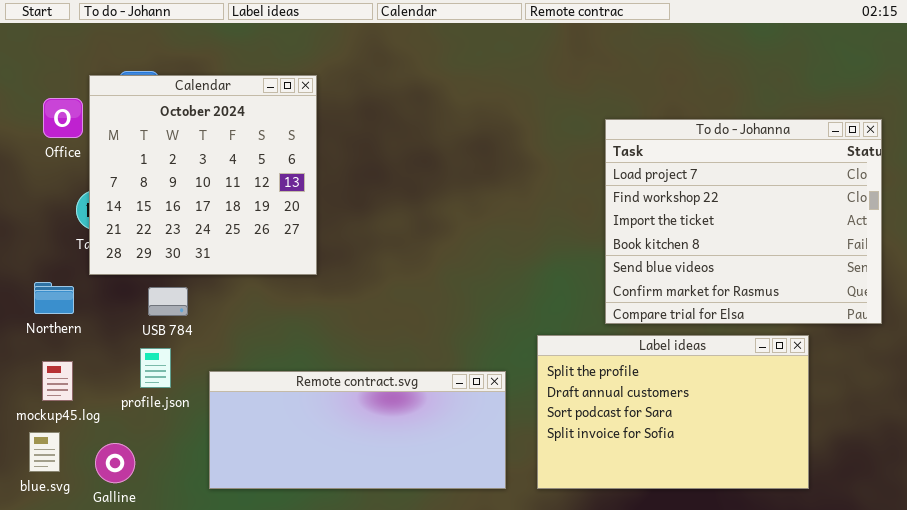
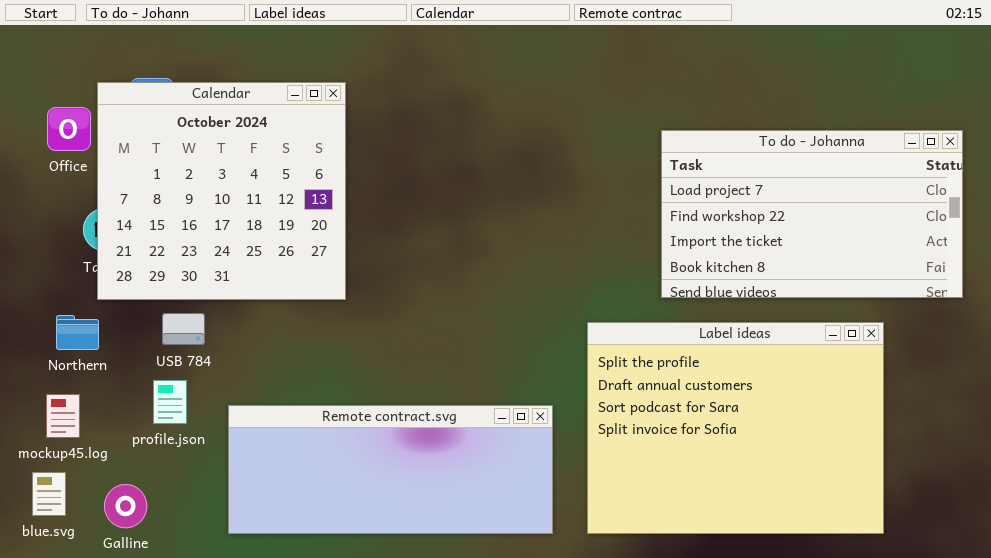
To do - Johanna: [605,119,882,324] -> [661,130,963,298], resized
Northern: [34,282,74,314] -> [56,315,99,350], moved
Label ideas: [537,335,809,489] -> [587,322,884,534], resized

